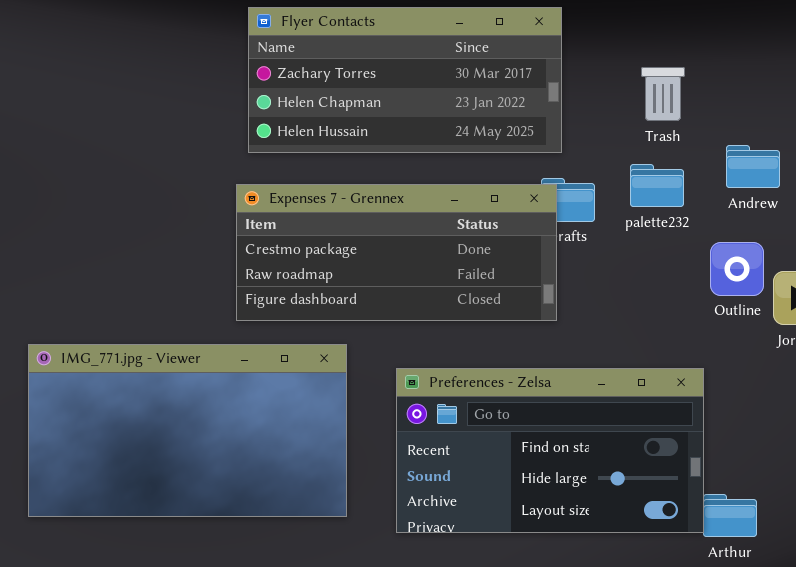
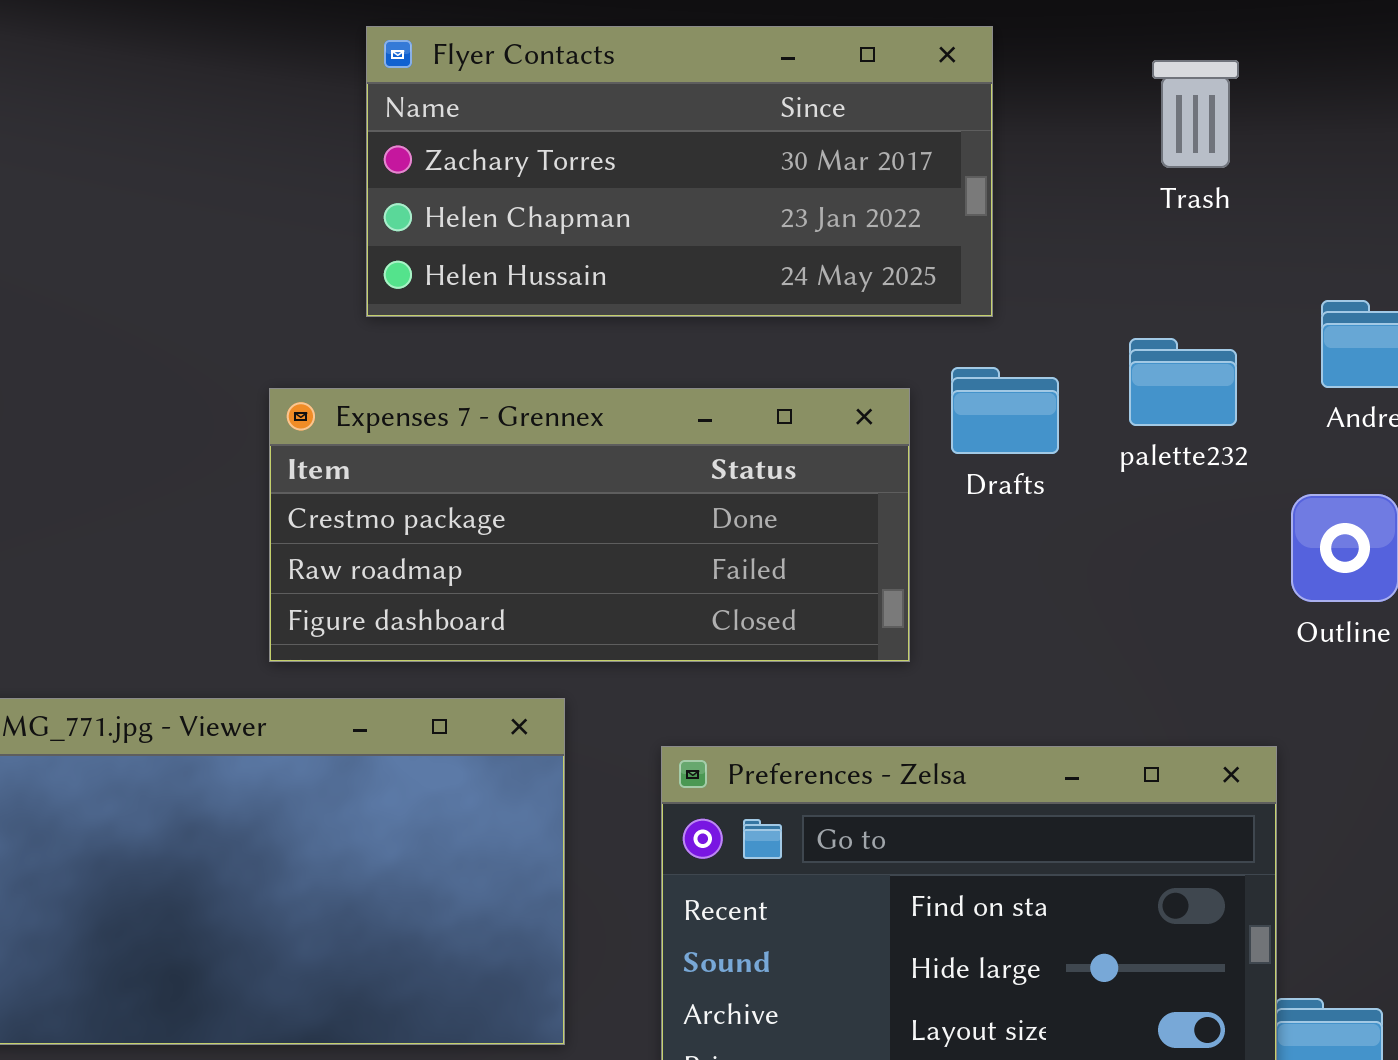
Trash: [641,67,685,121] -> [1152,60,1239,168], moved
Expenses 7 - Grennex: [236,184,557,321] -> [269,388,910,662], moved

